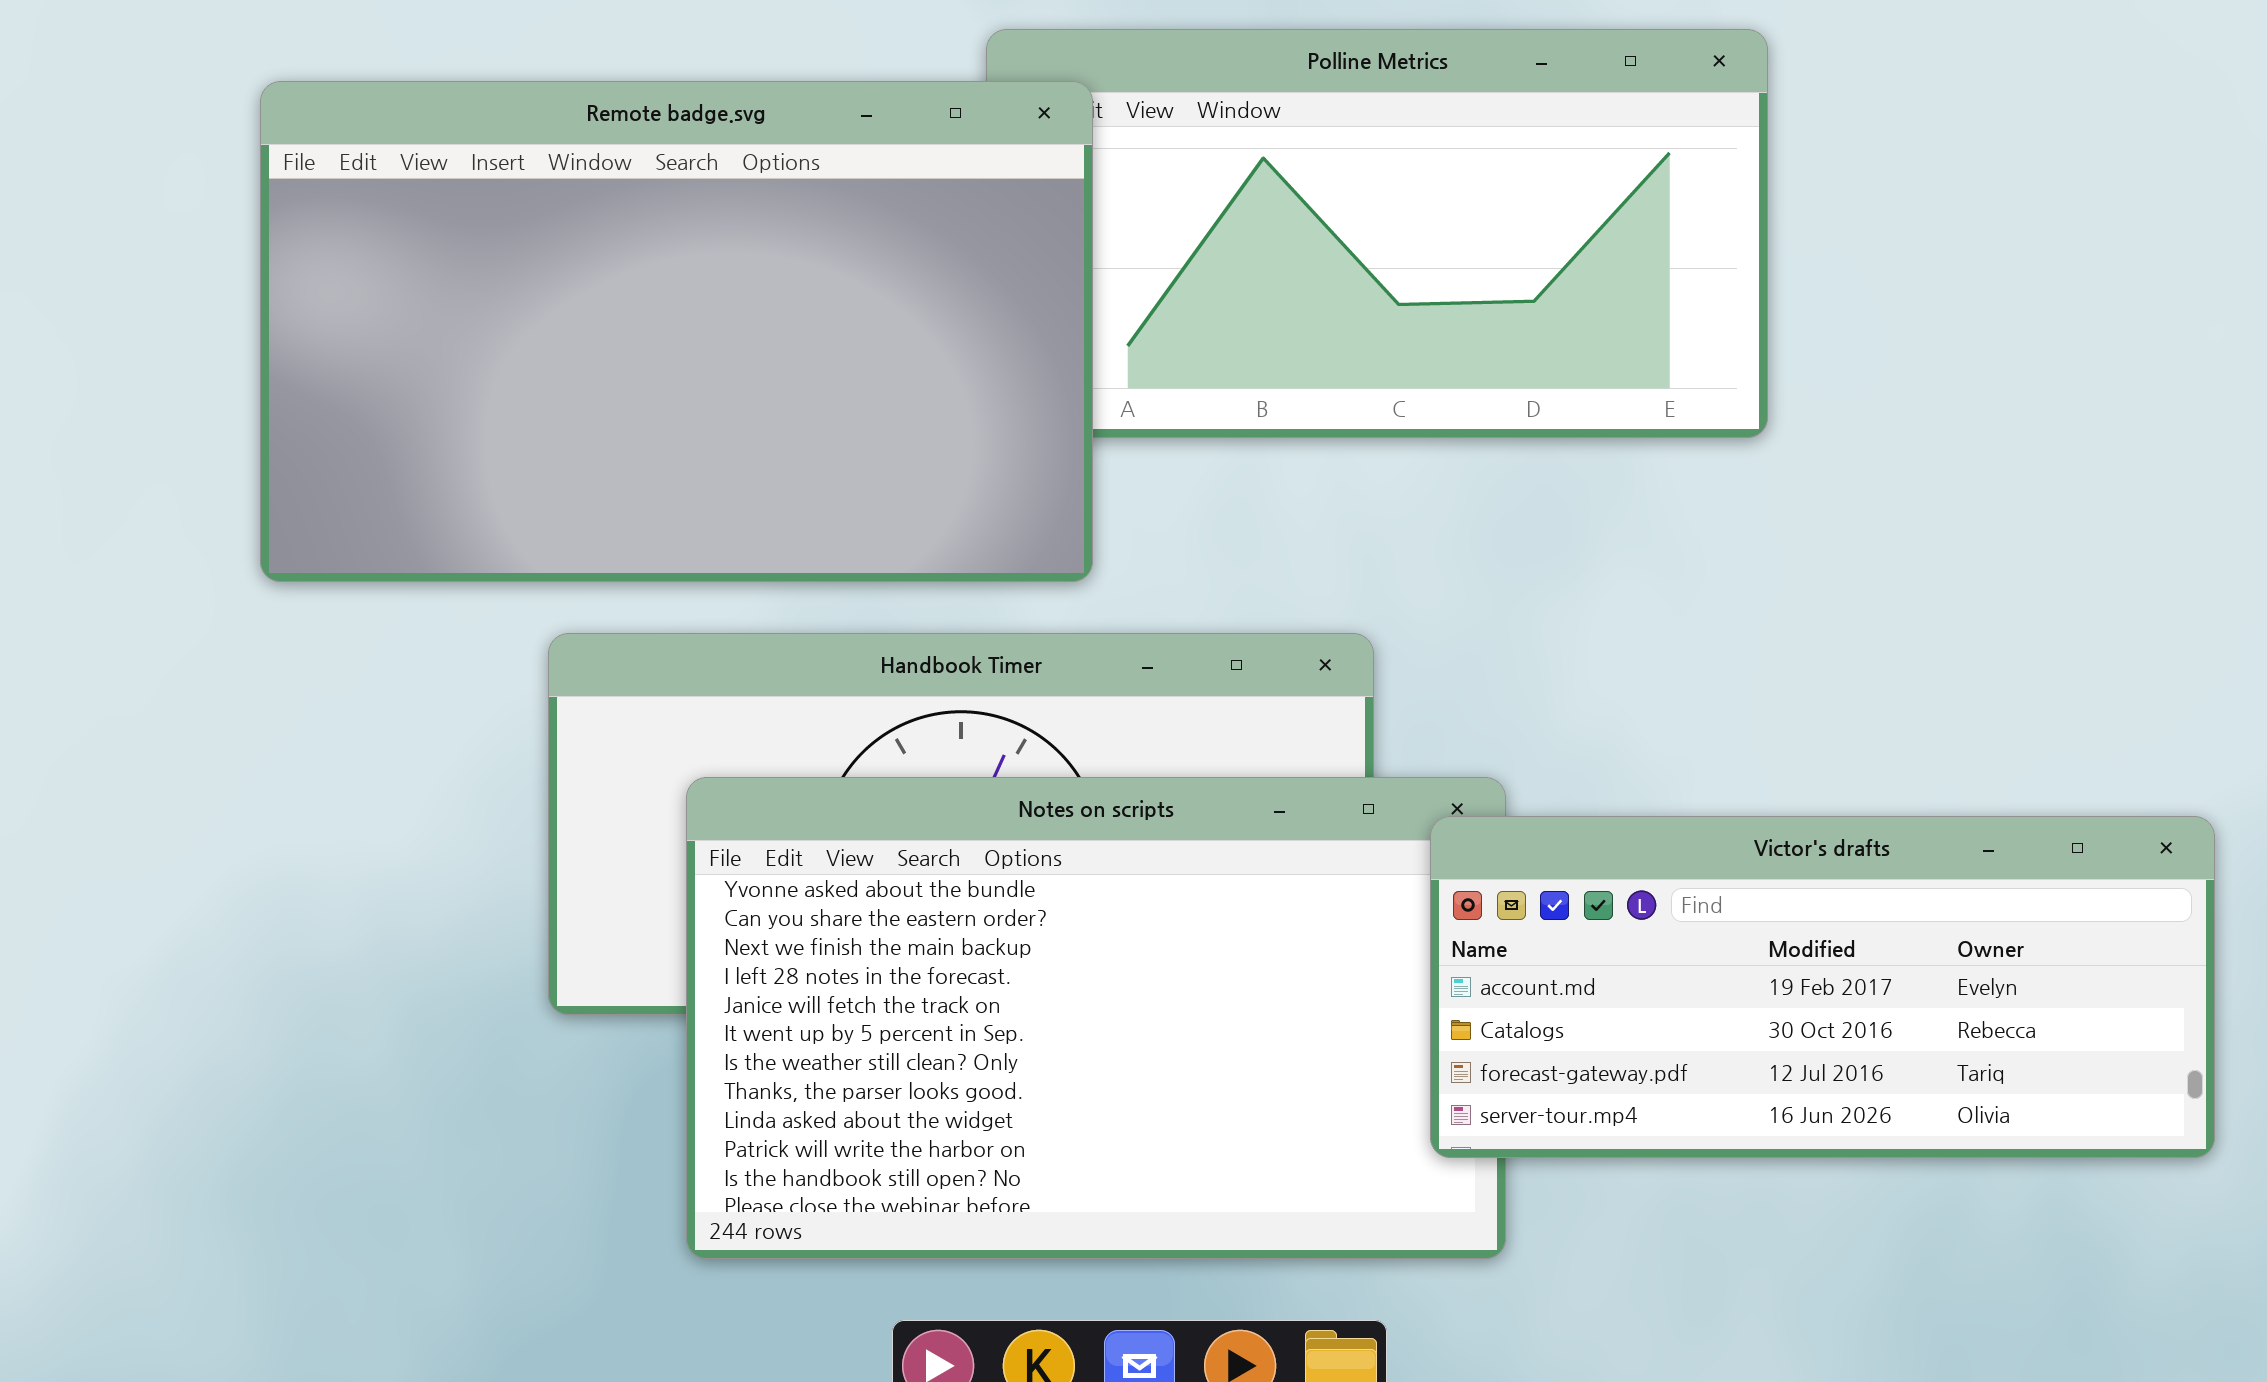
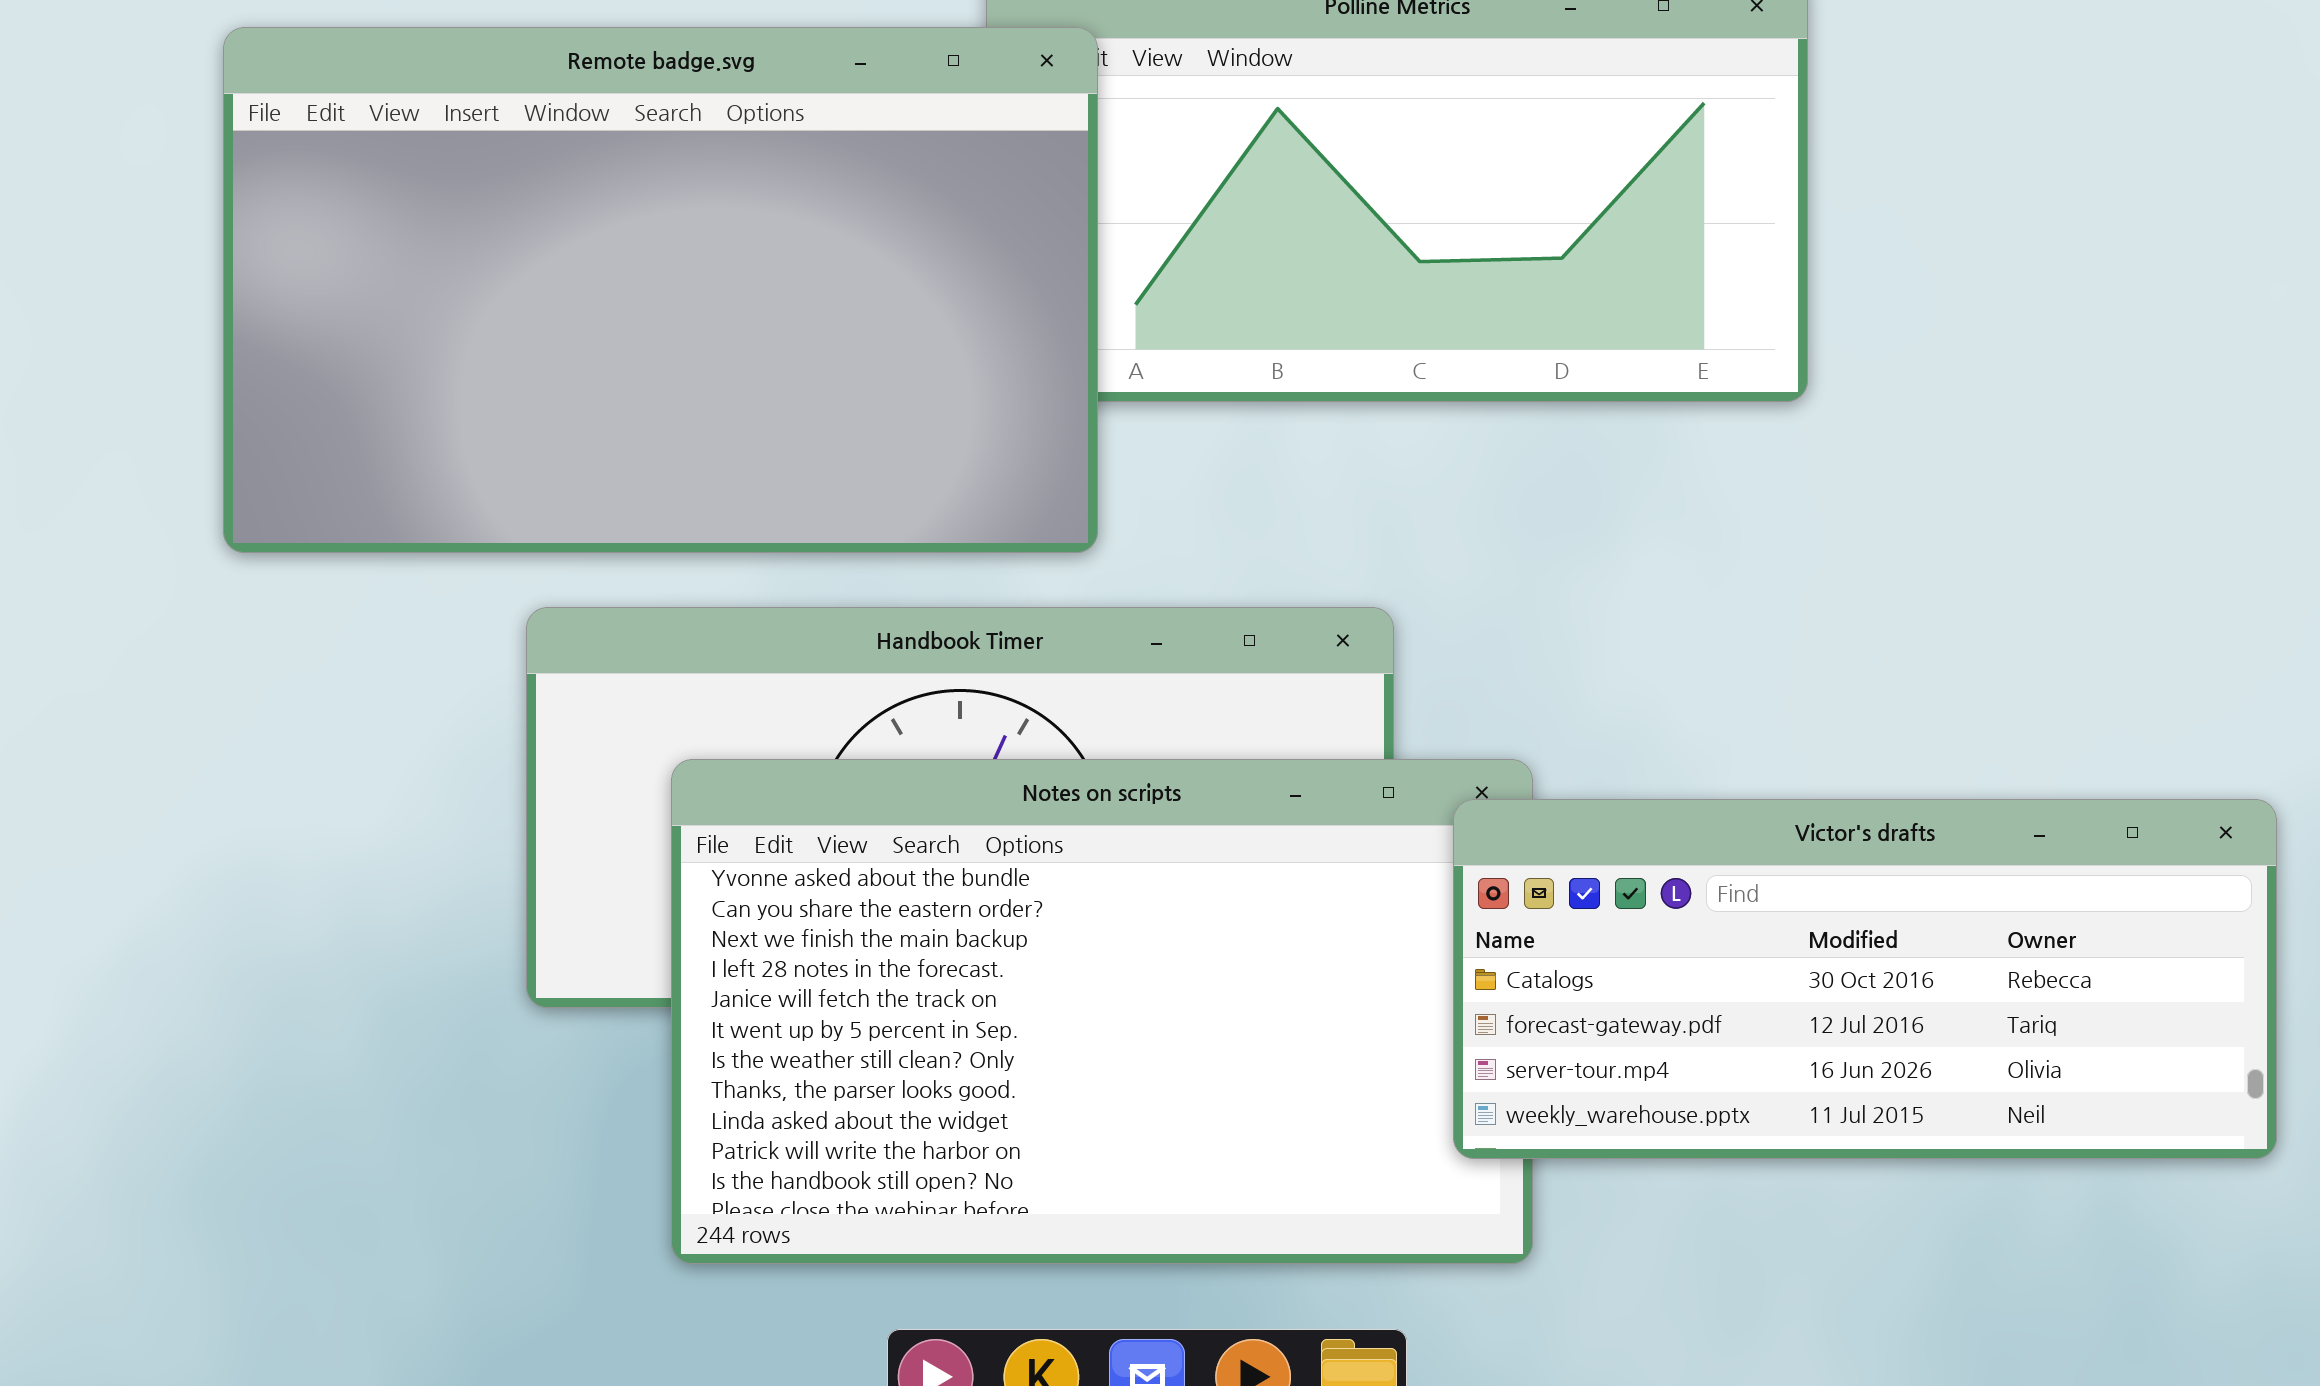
Victor's drafts: [1430,816,2215,1158] -> [1453,799,2277,1159], scrolled down 1 row

